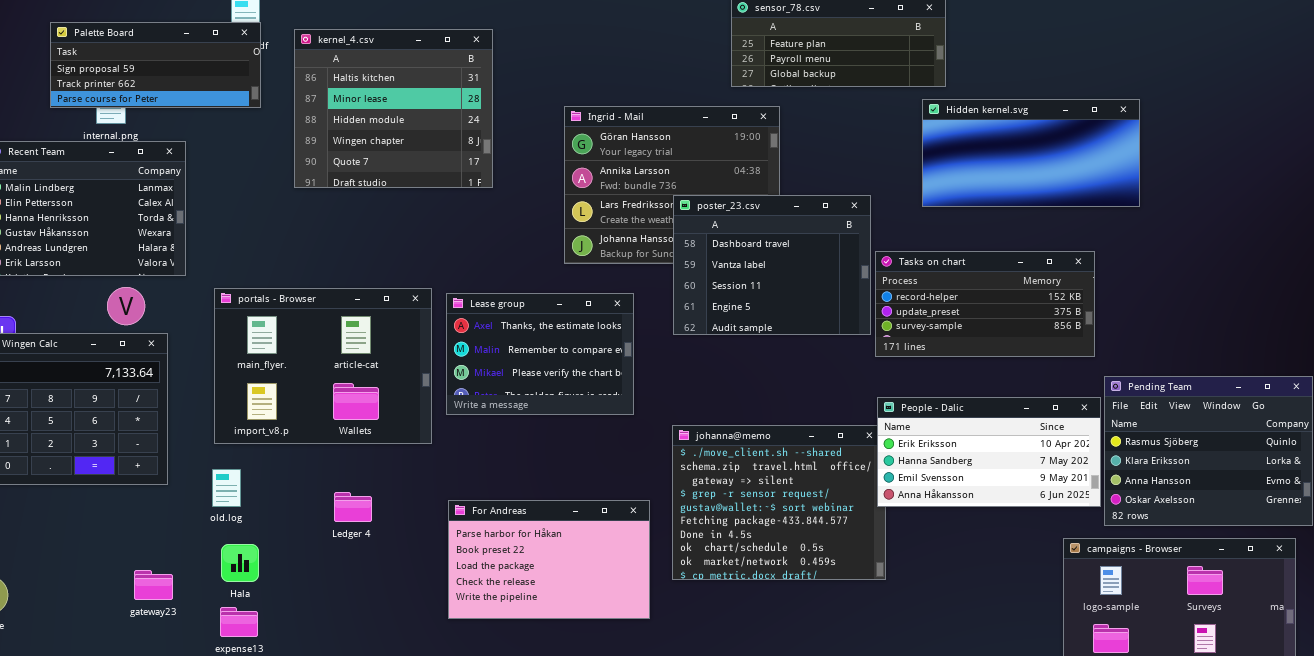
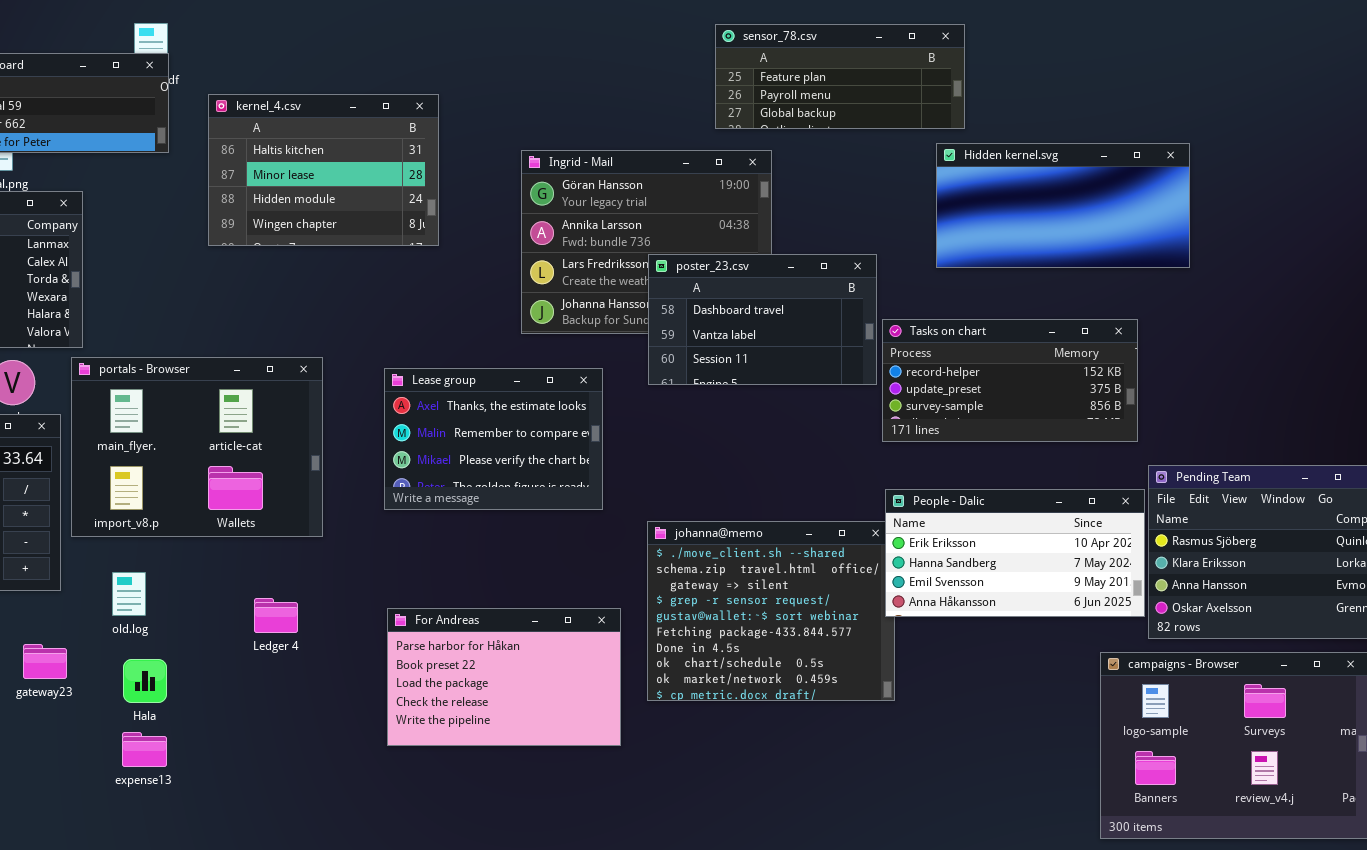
kernel_4.csv: [294,29,493,188] -> [208,94,439,246], resized
poster_23.csv: [673,195,871,335] -> [648,254,877,385], resized
portals - Browser: [214,288,432,444] -> [71,357,323,537], moved
gateway23: [134,570,173,600] -> [23,644,67,679], moved

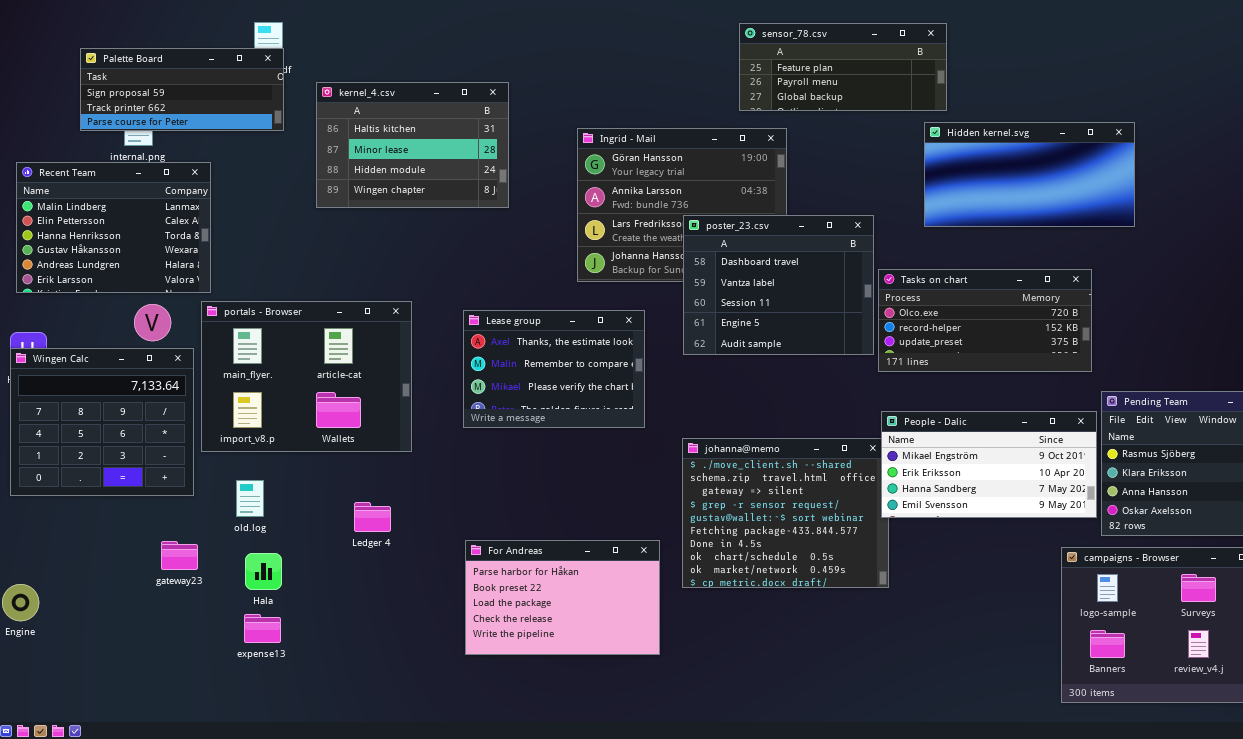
poster_23.csv: [648,254,877,385] -> [683,215,874,355], resized
Tasks on chart: [882,319,1138,442] -> [878,269,1092,372], scrolled up 1 row
People - Dalic: [885,489,1145,617] -> [881,411,1097,518], scrolled up 1 row
For Andreas: [387,608,621,746] -> [465,540,660,655], moved

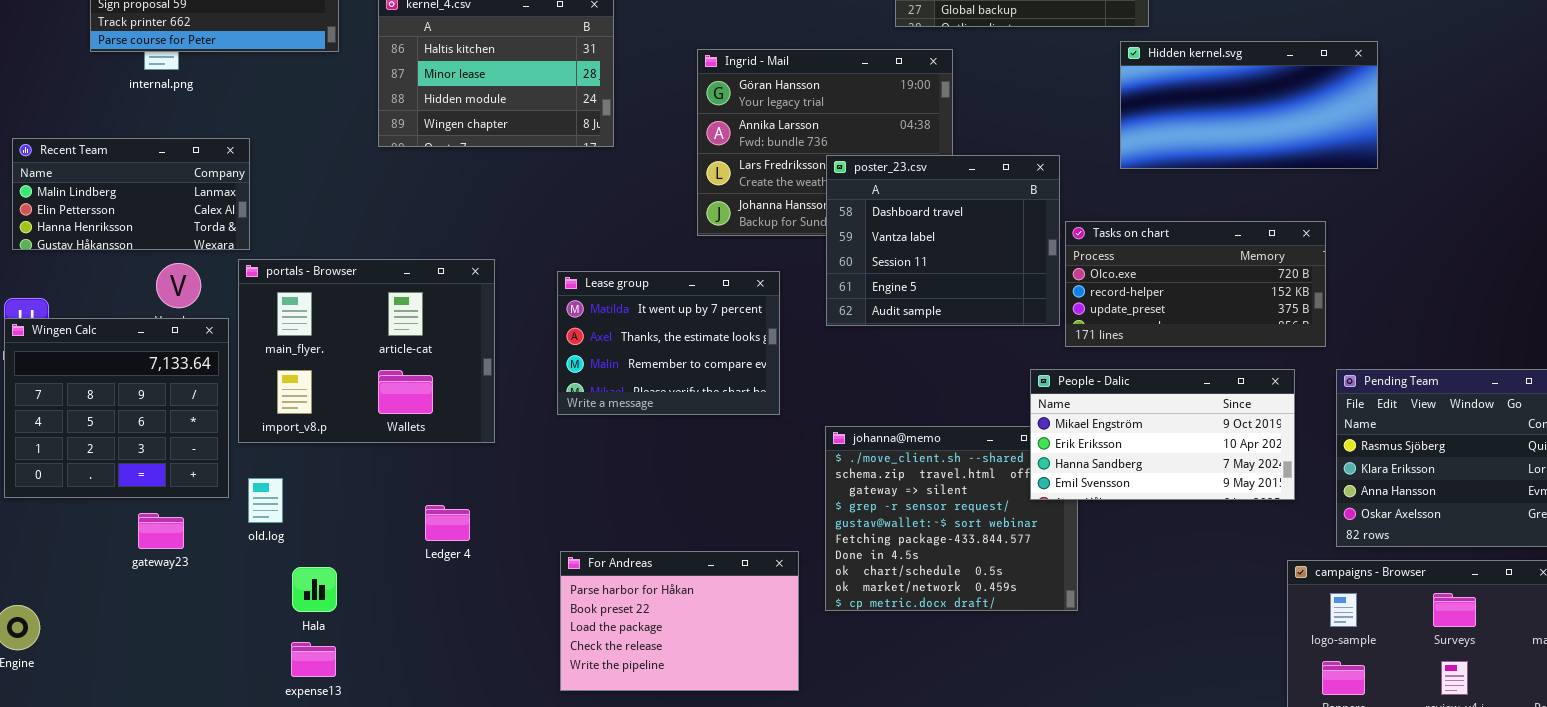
Recent Team: [16,162,211,293] -> [12,138,250,250], resized
Lease group: [463,310,645,428] -> [557,271,780,415], scrolled up 1 row
People - Dalic: [881,411,1097,518] -> [1030,369,1295,500], moved
old.log: [236,480,264,517] -> [248,478,283,523], moved
gateway23: [161,541,198,570] -> [138,513,184,549], moved

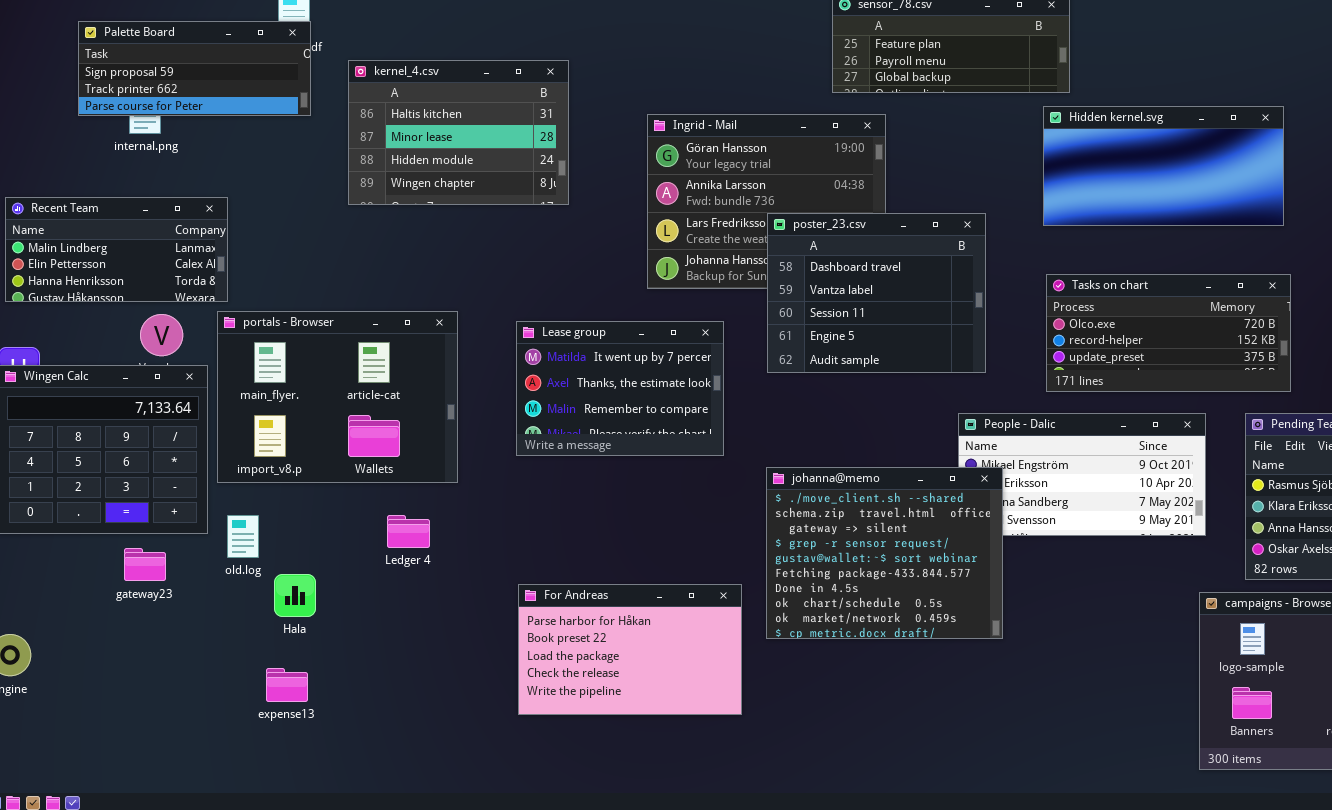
Tasks on chart: [1065,221,1326,347] -> [1046,274,1291,392], moved
johanna@memo: [825,426,1078,611] -> [766,467,1003,639], raised
Ledger 4: [425,505,470,541] -> [387,515,430,548], moved
Hala: [292,567,337,612] -> [274,574,316,617], moved

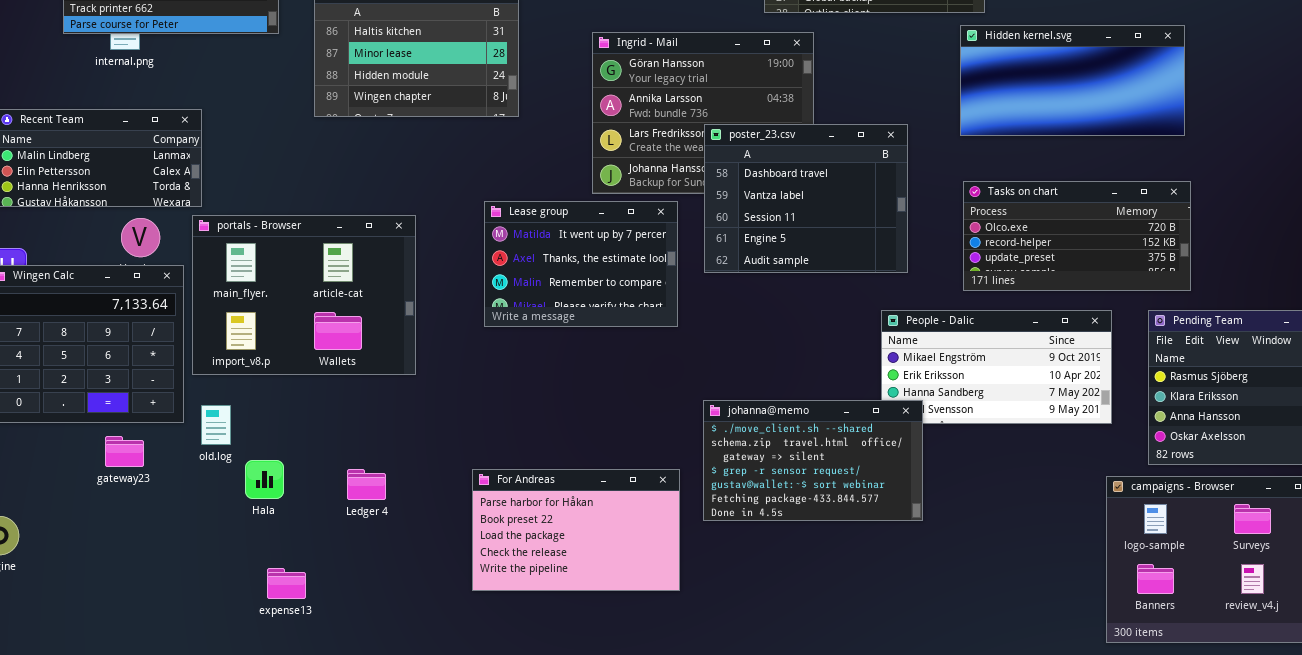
Lease group: [516,321,724,456] -> [484,201,678,327], moved
johanna@memo: [766,467,1003,639] -> [703,400,923,521], resized
Ledger 4: [387,515,430,548] -> [347,469,386,500], moved
expense13: [266,668,308,702] -> [267,568,306,599], moved

